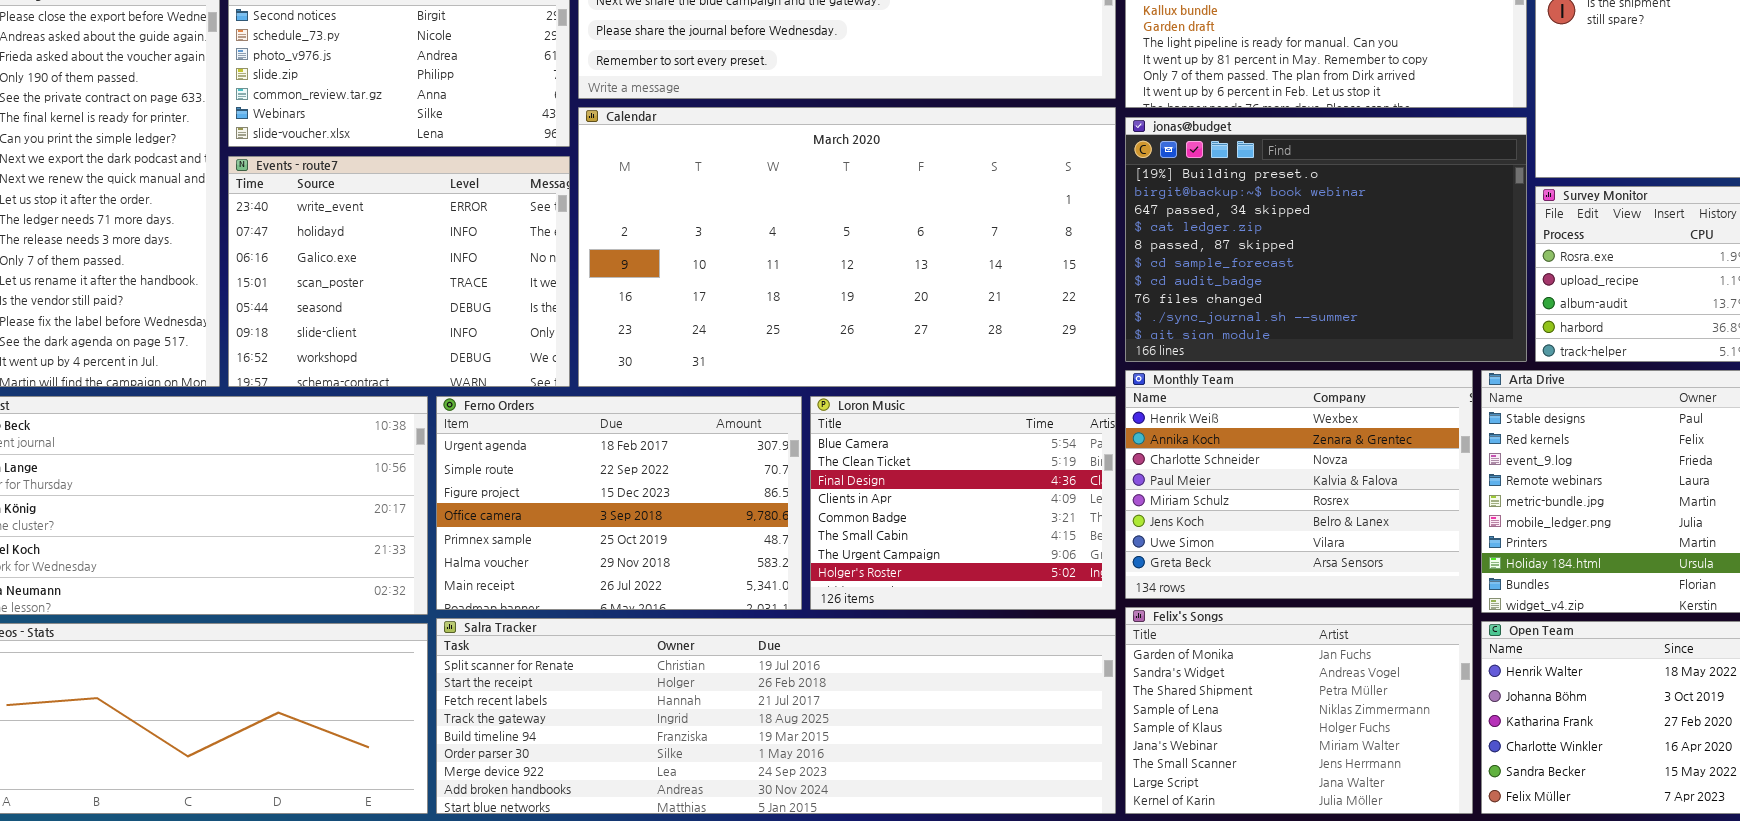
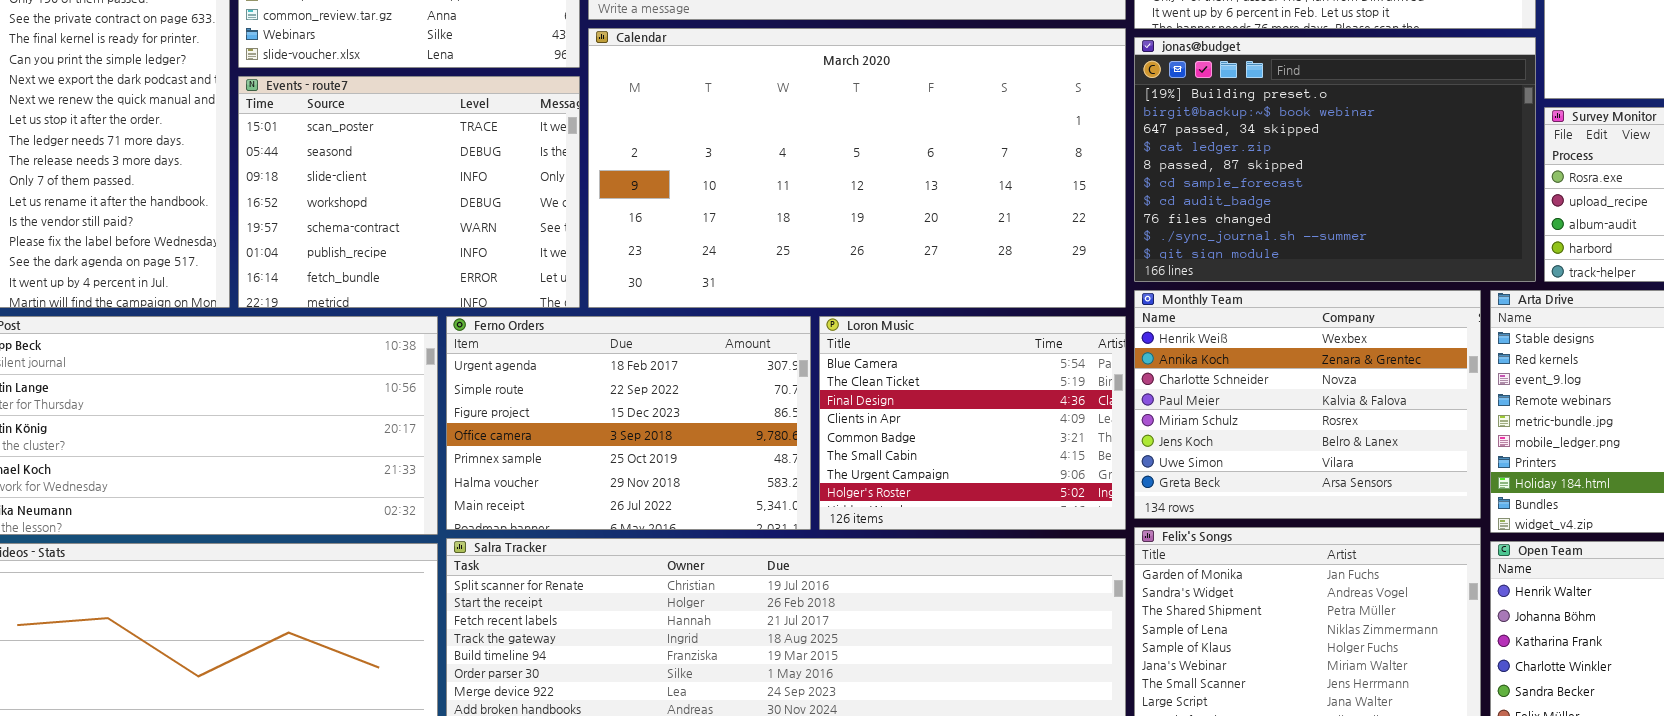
Events - route7: [228,156,570,387] -> [238,76,580,308], scrolled down 3 rows

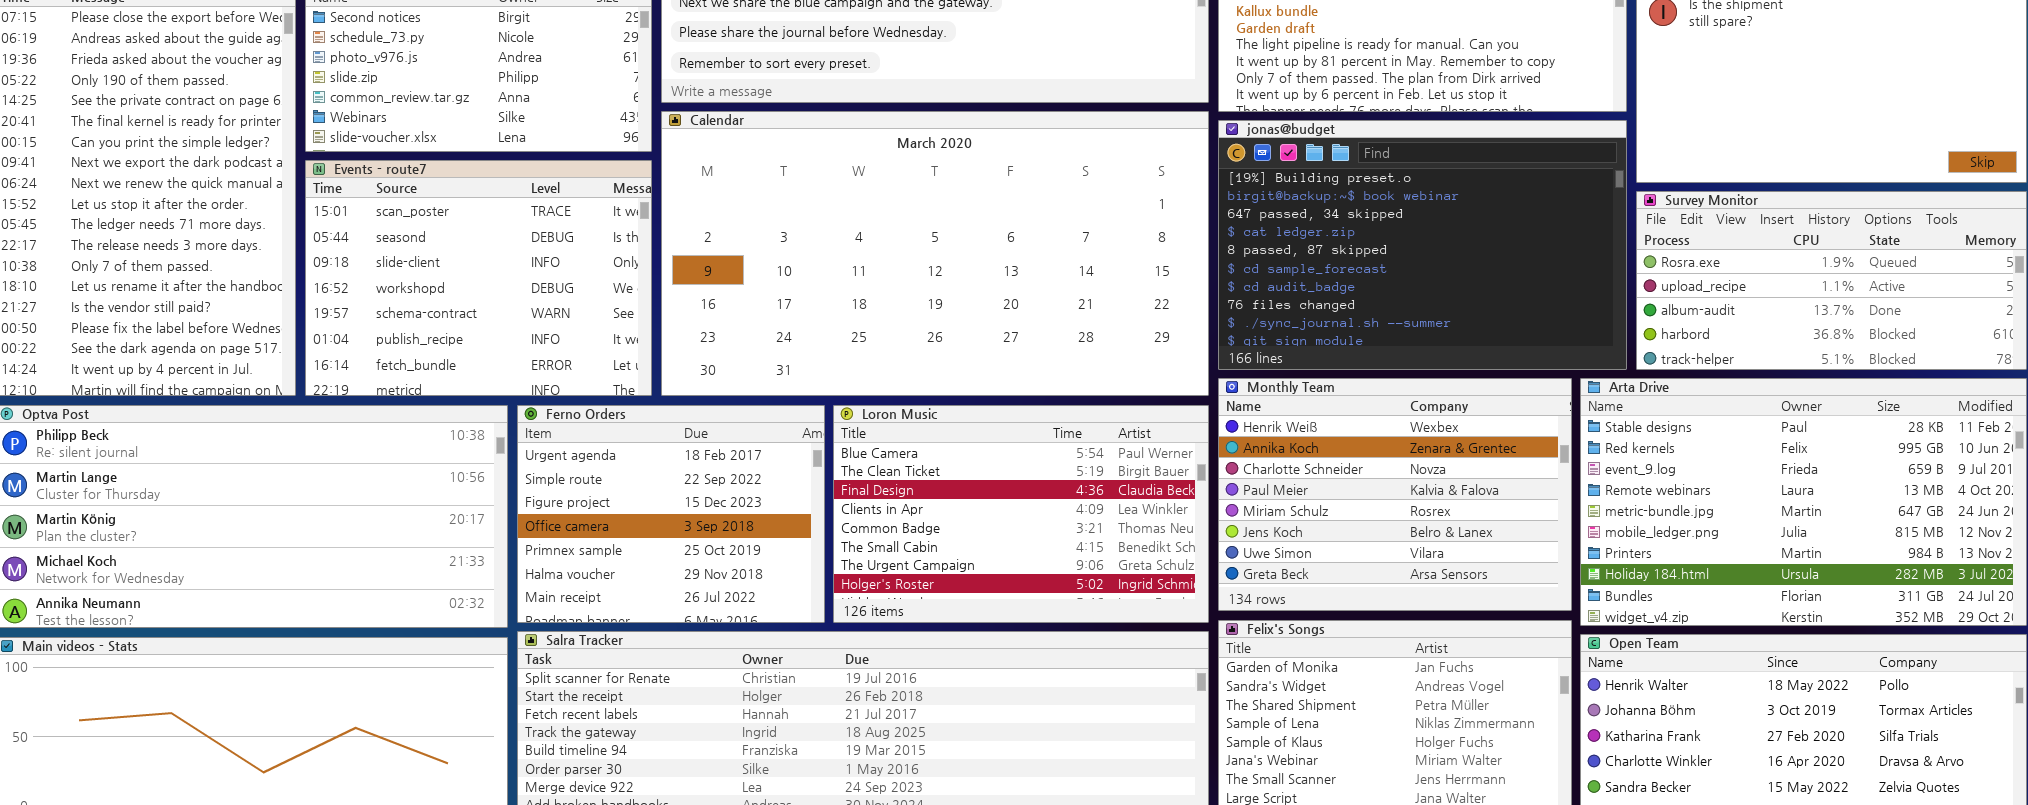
Ferno Orders: [446,316,811,530] -> [517,405,825,623], resized
Loron Music: [819,316,1126,530] -> [833,405,1209,623], resized

